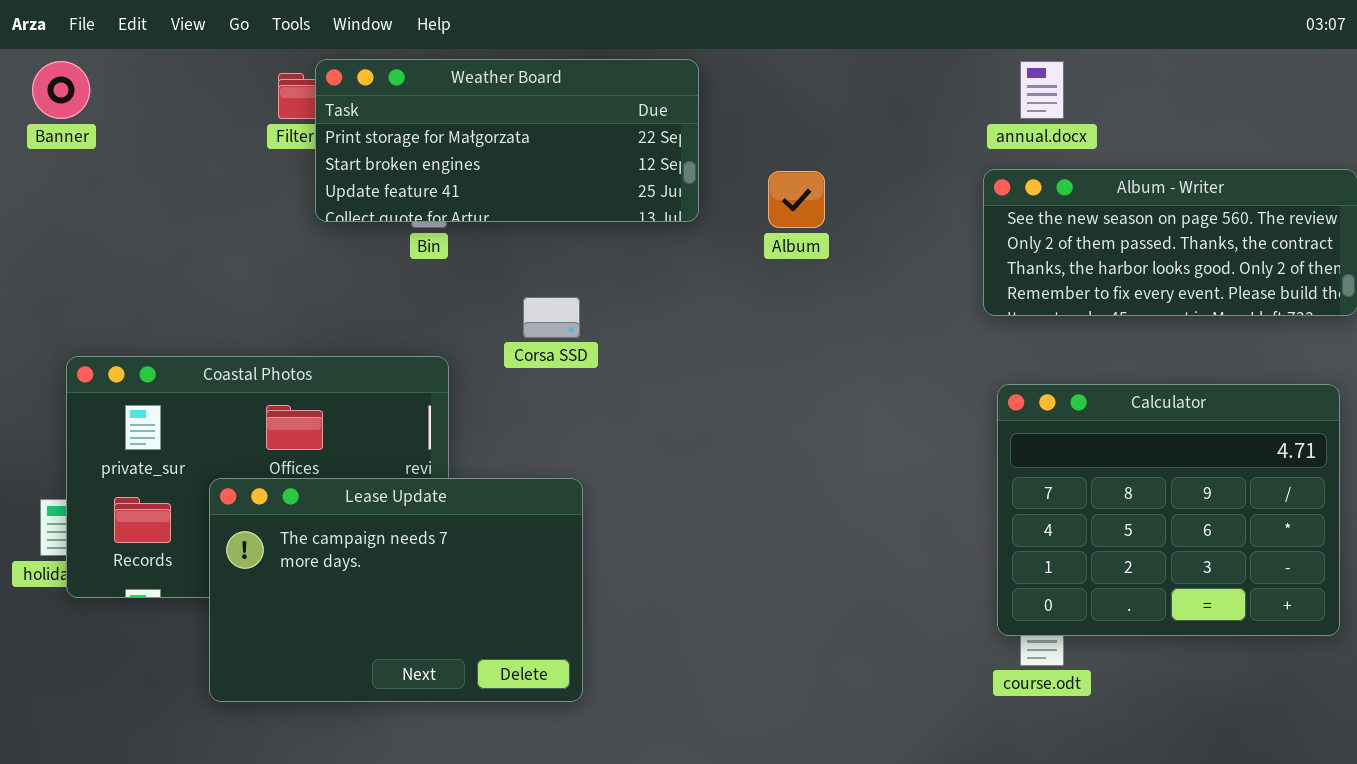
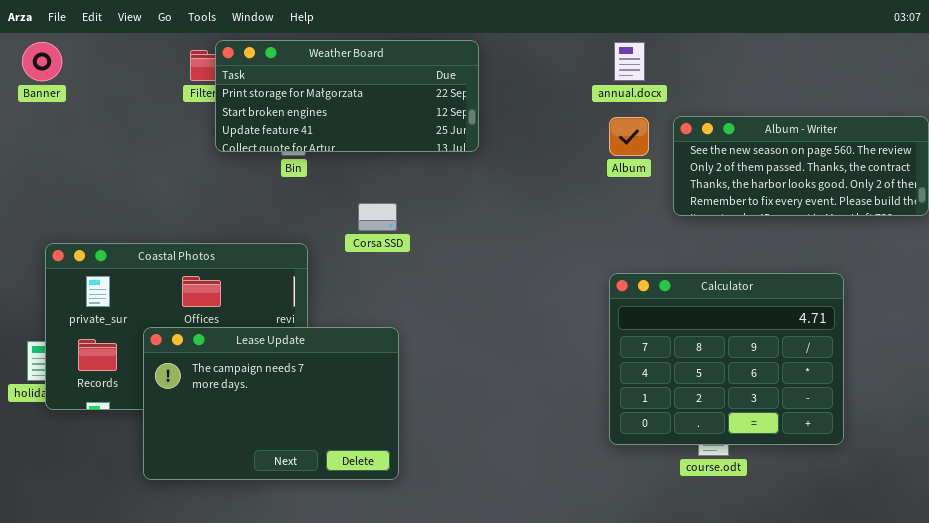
annual.docx: [1020,61,1064,119] -> [614,42,645,81], moved
Album: [768,171,825,228] -> [609,117,649,156], moved
Calculator: [997,384,1340,636] -> [609,273,844,445], moved

